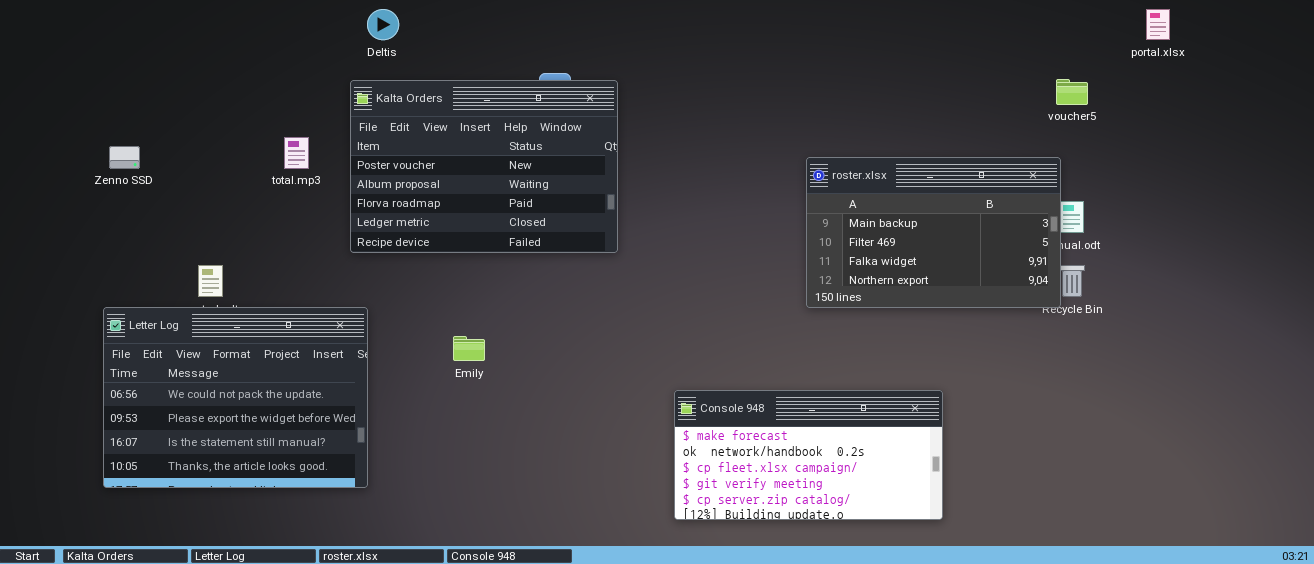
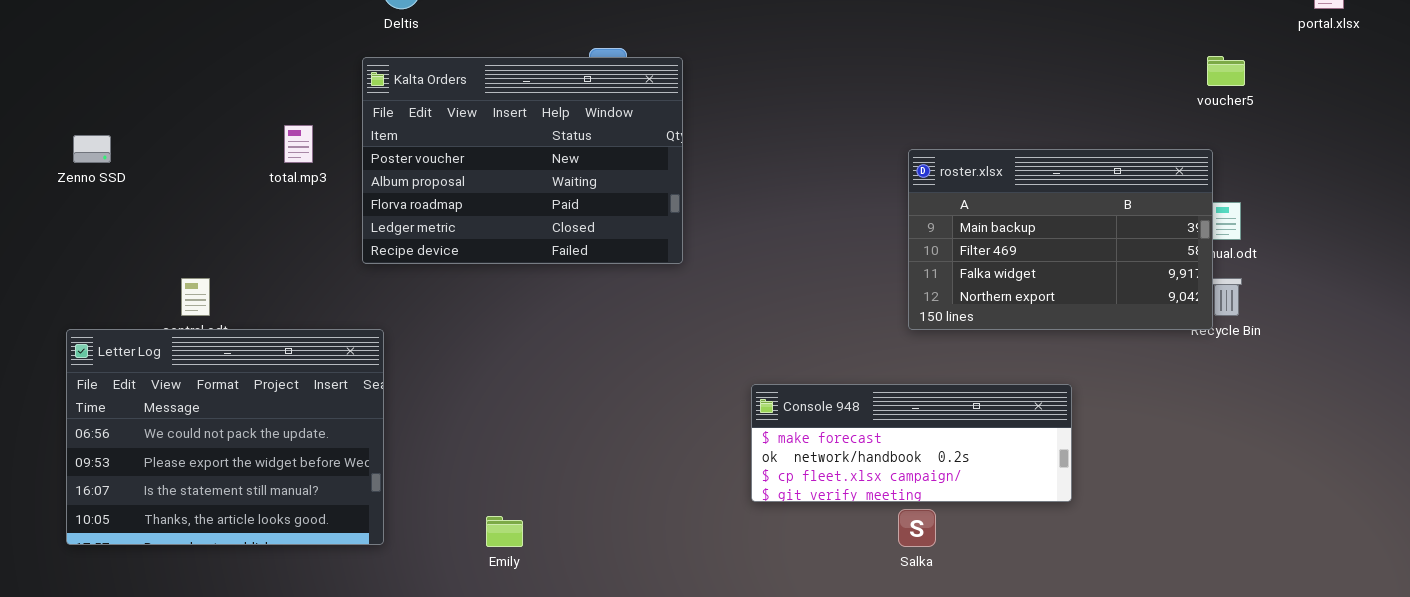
Emily: [453,336,485,361] -> [486,516,523,547], moved
Console 948: [674,390,943,520] -> [751,384,1072,502], moved, resized

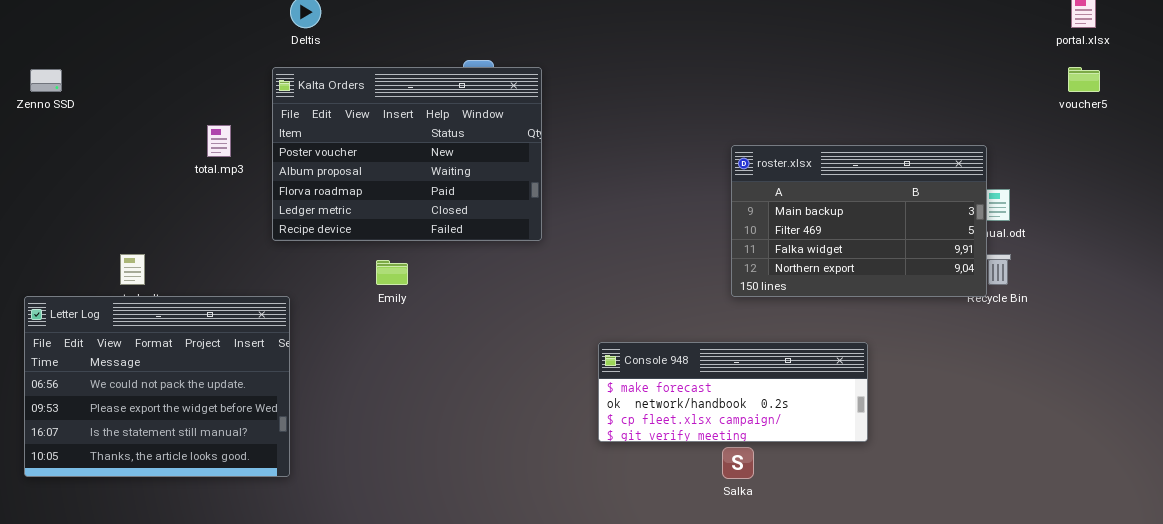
voucher5: [1207,56,1245,86] -> [1068,67,1100,92], moved
Zenno SSD: [73,135,111,163] -> [30,69,62,92], moved
Emily: [486,516,523,547] -> [376,260,408,285], moved

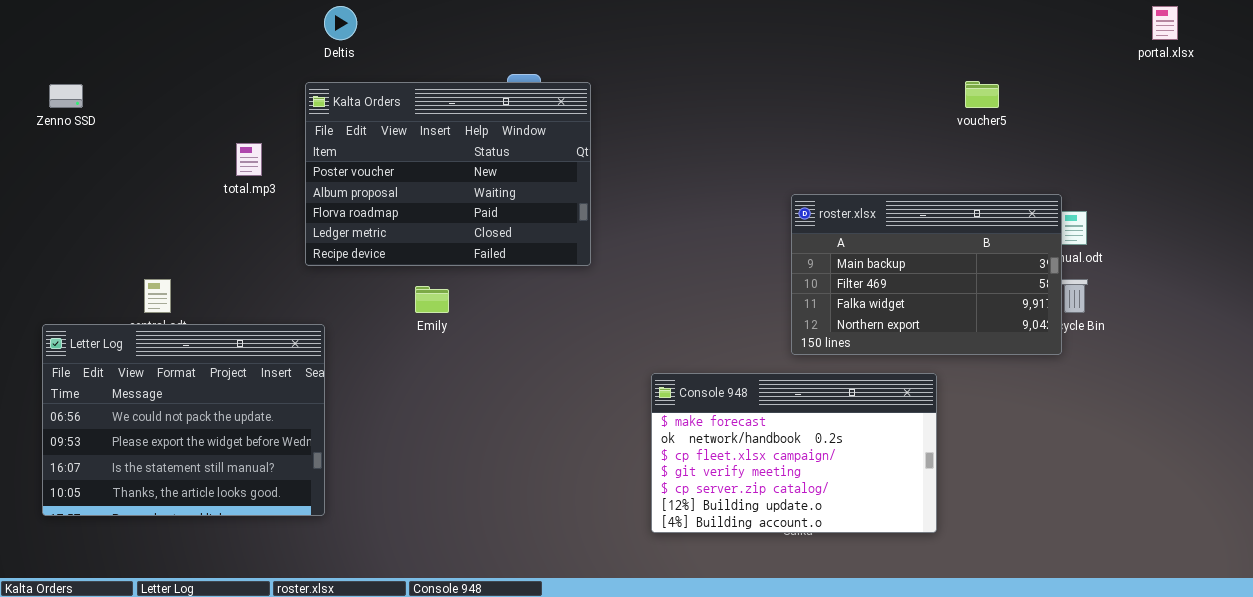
voucher5: [1068,67,1100,92] -> [965,81,999,108], moved
roster.xlsx: [731,145,987,297] -> [791,194,1062,355], moved
Console 948: [598,342,868,442] -> [651,373,937,533], resized

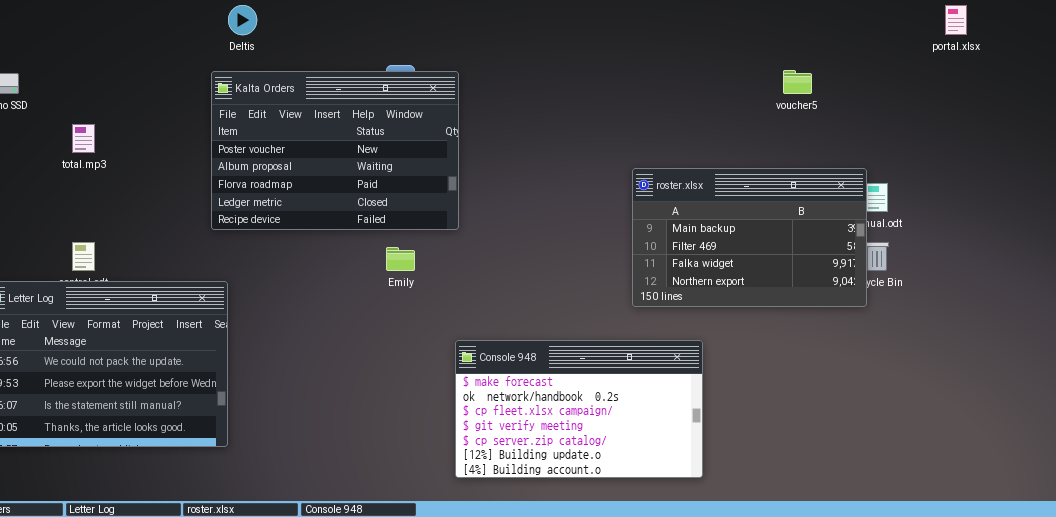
total.mp3: [236,143,262,176] -> [72,124,95,153], moved
Emily: [415,286,449,313] -> [386,247,415,271], moved
Console 948: [651,373,937,533] -> [455,340,703,478], moved

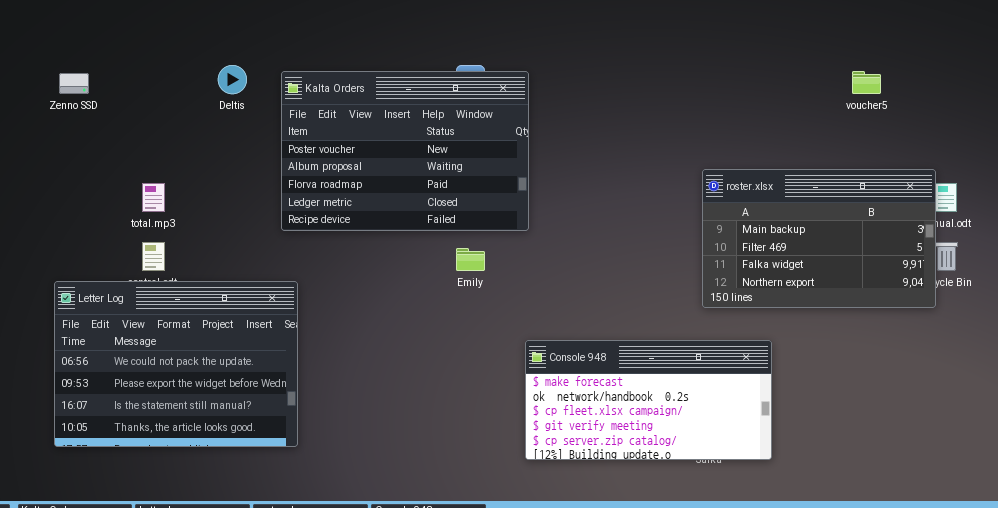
Deltis: [228,5,257,35] -> [218,65,247,94], moved
total.mp3: [72,124,95,153] -> [142,183,165,212], moved
Console 948: [455,340,703,478] -> [525,340,772,460], resized

